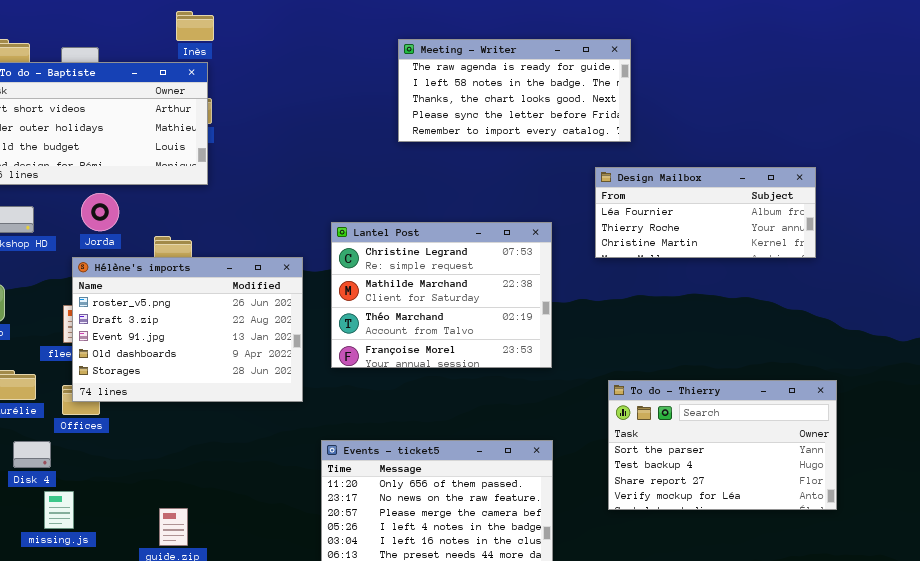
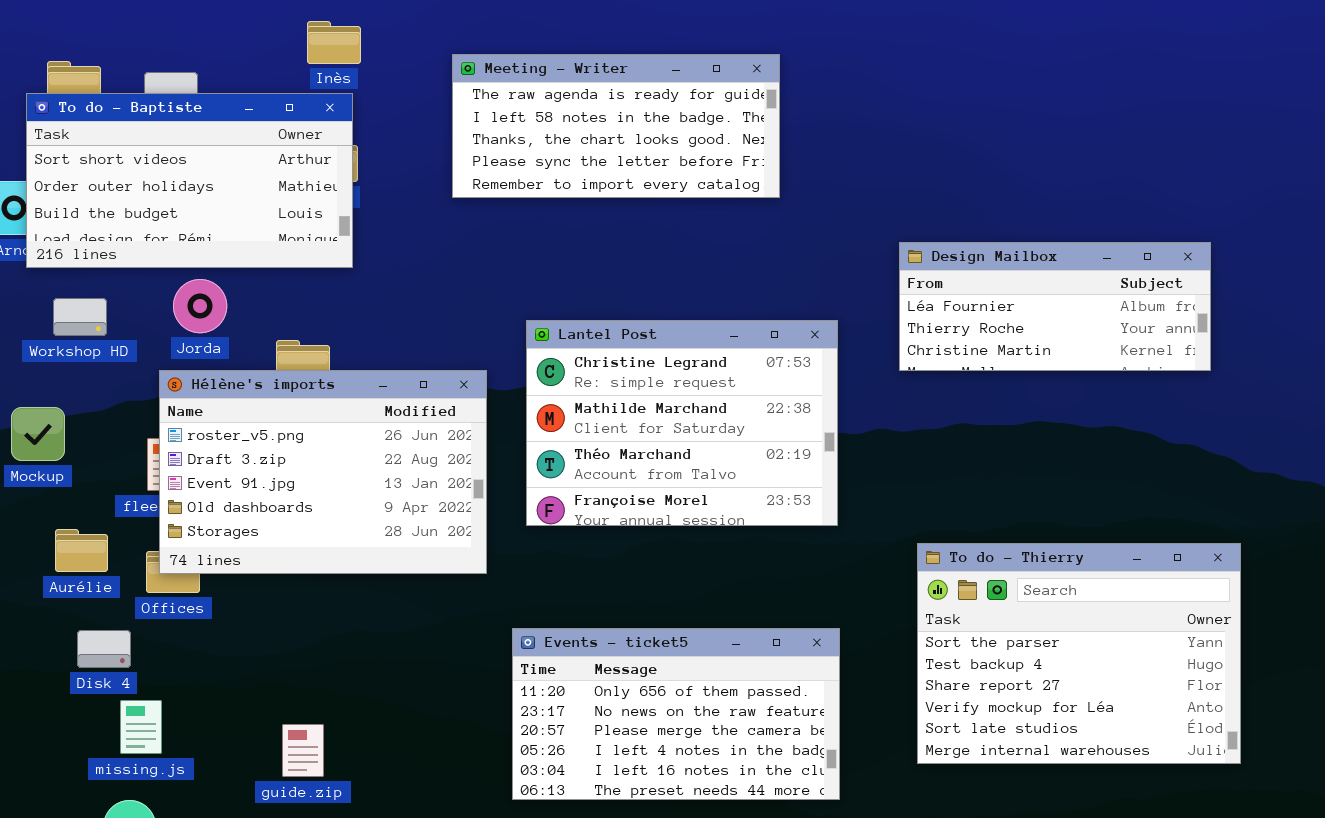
Meeting - Writer: [398,39,631,142] -> [452,54,780,198], moved
To do - Thierry: [608,380,837,510] -> [917,543,1241,764], resized

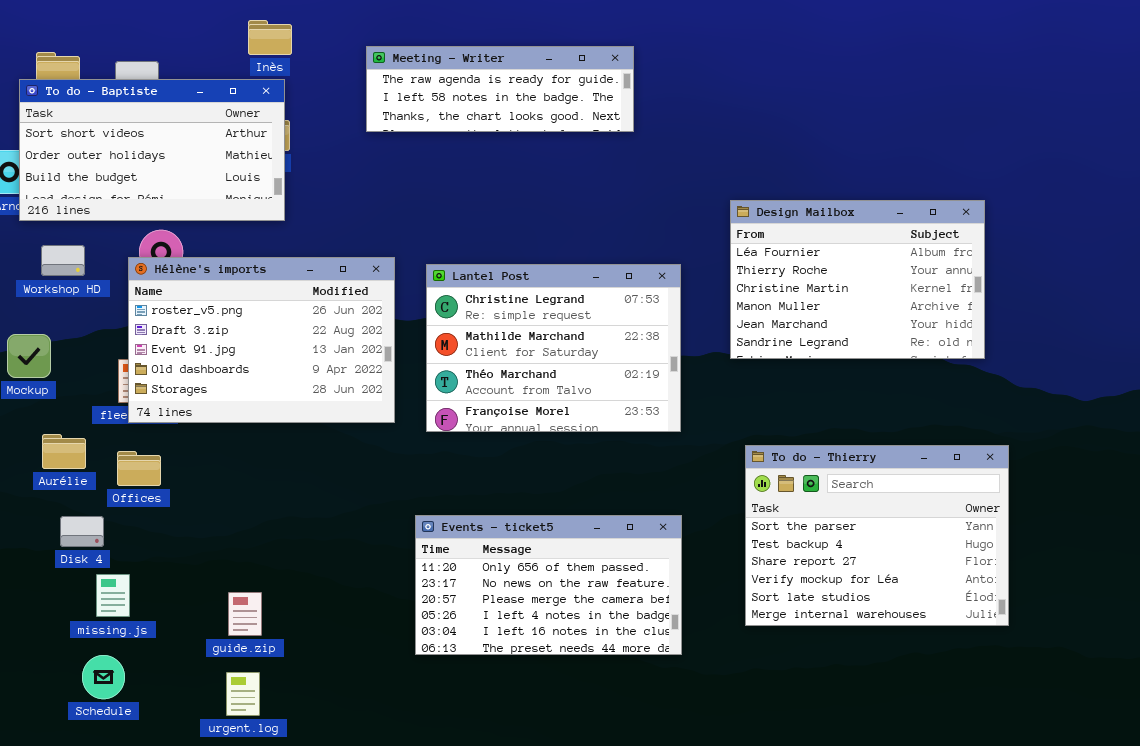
Meeting - Writer: [452,54,780,198] -> [366,46,634,132], resized
Design Mailbox: [899,242,1211,371] -> [730,200,985,359], resized
Hélène's imports: [159,370,487,574] -> [128,257,395,423], moved

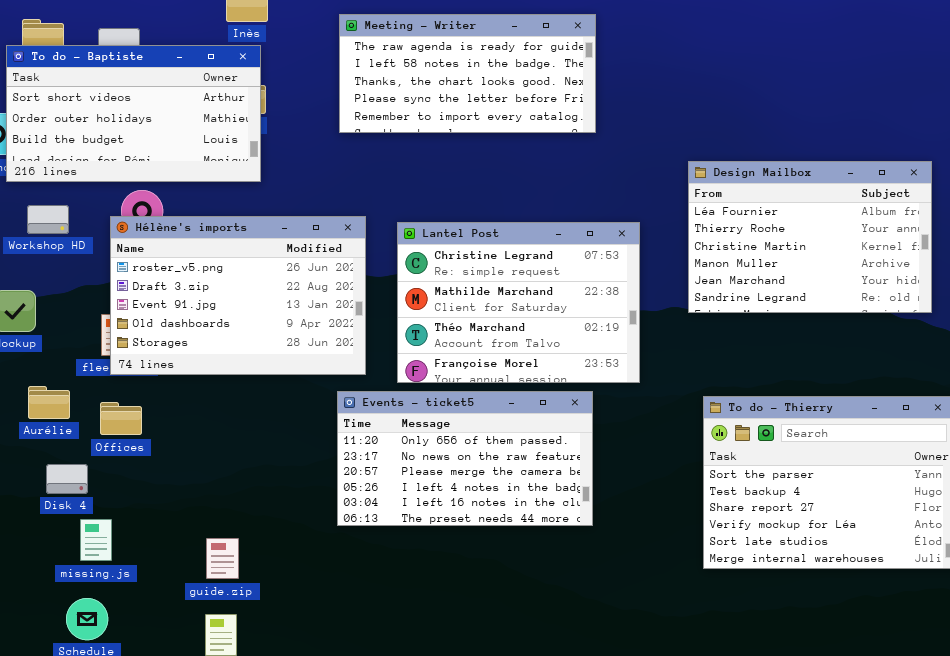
Meeting - Writer: [366,46,634,132] -> [339,14,596,133], resized
Events - ticket5: [415,515,682,655] -> [337,391,593,526], moved

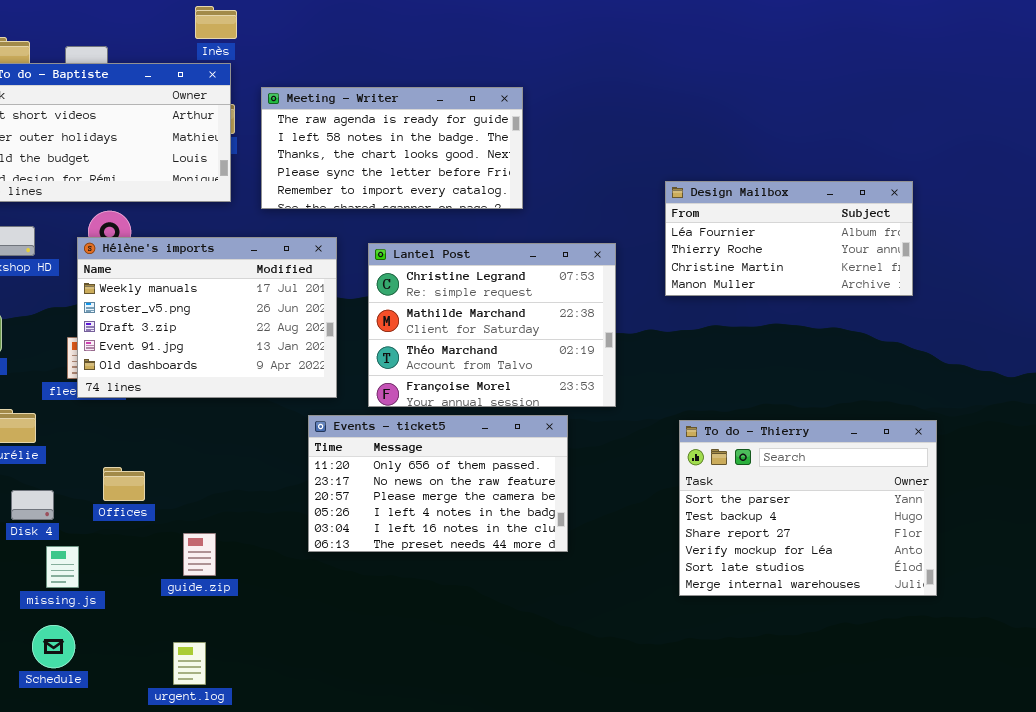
Meeting - Writer: [339,14,596,133] -> [261,87,523,209], moved
Design Mailbox: [688,161,932,313] -> [665,181,913,296], resized
Hélène's imports: [110,216,366,375] -> [77,237,337,398], scrolled up 1 row
Offices: [100,402,142,435] -> [103,467,145,501], moved
guide.zip: [206,538,239,579] -> [183,533,216,576], moved

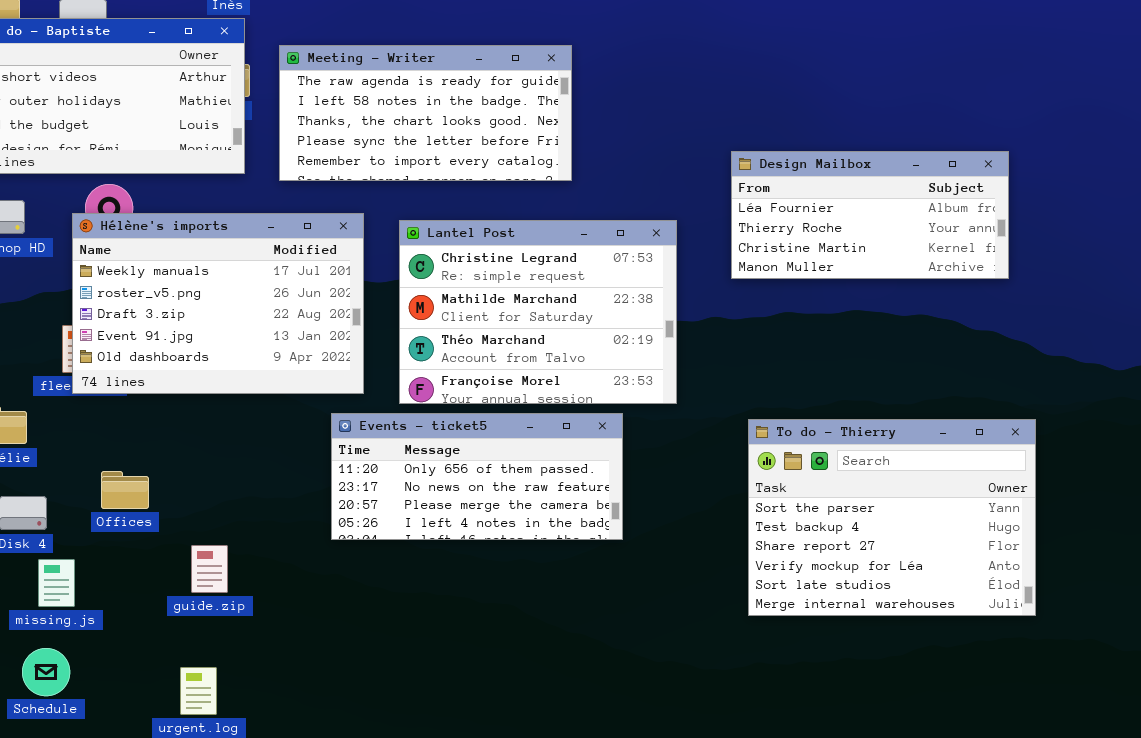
Events - ticket5: [308,415,568,552] -> [331,413,623,540], resized

